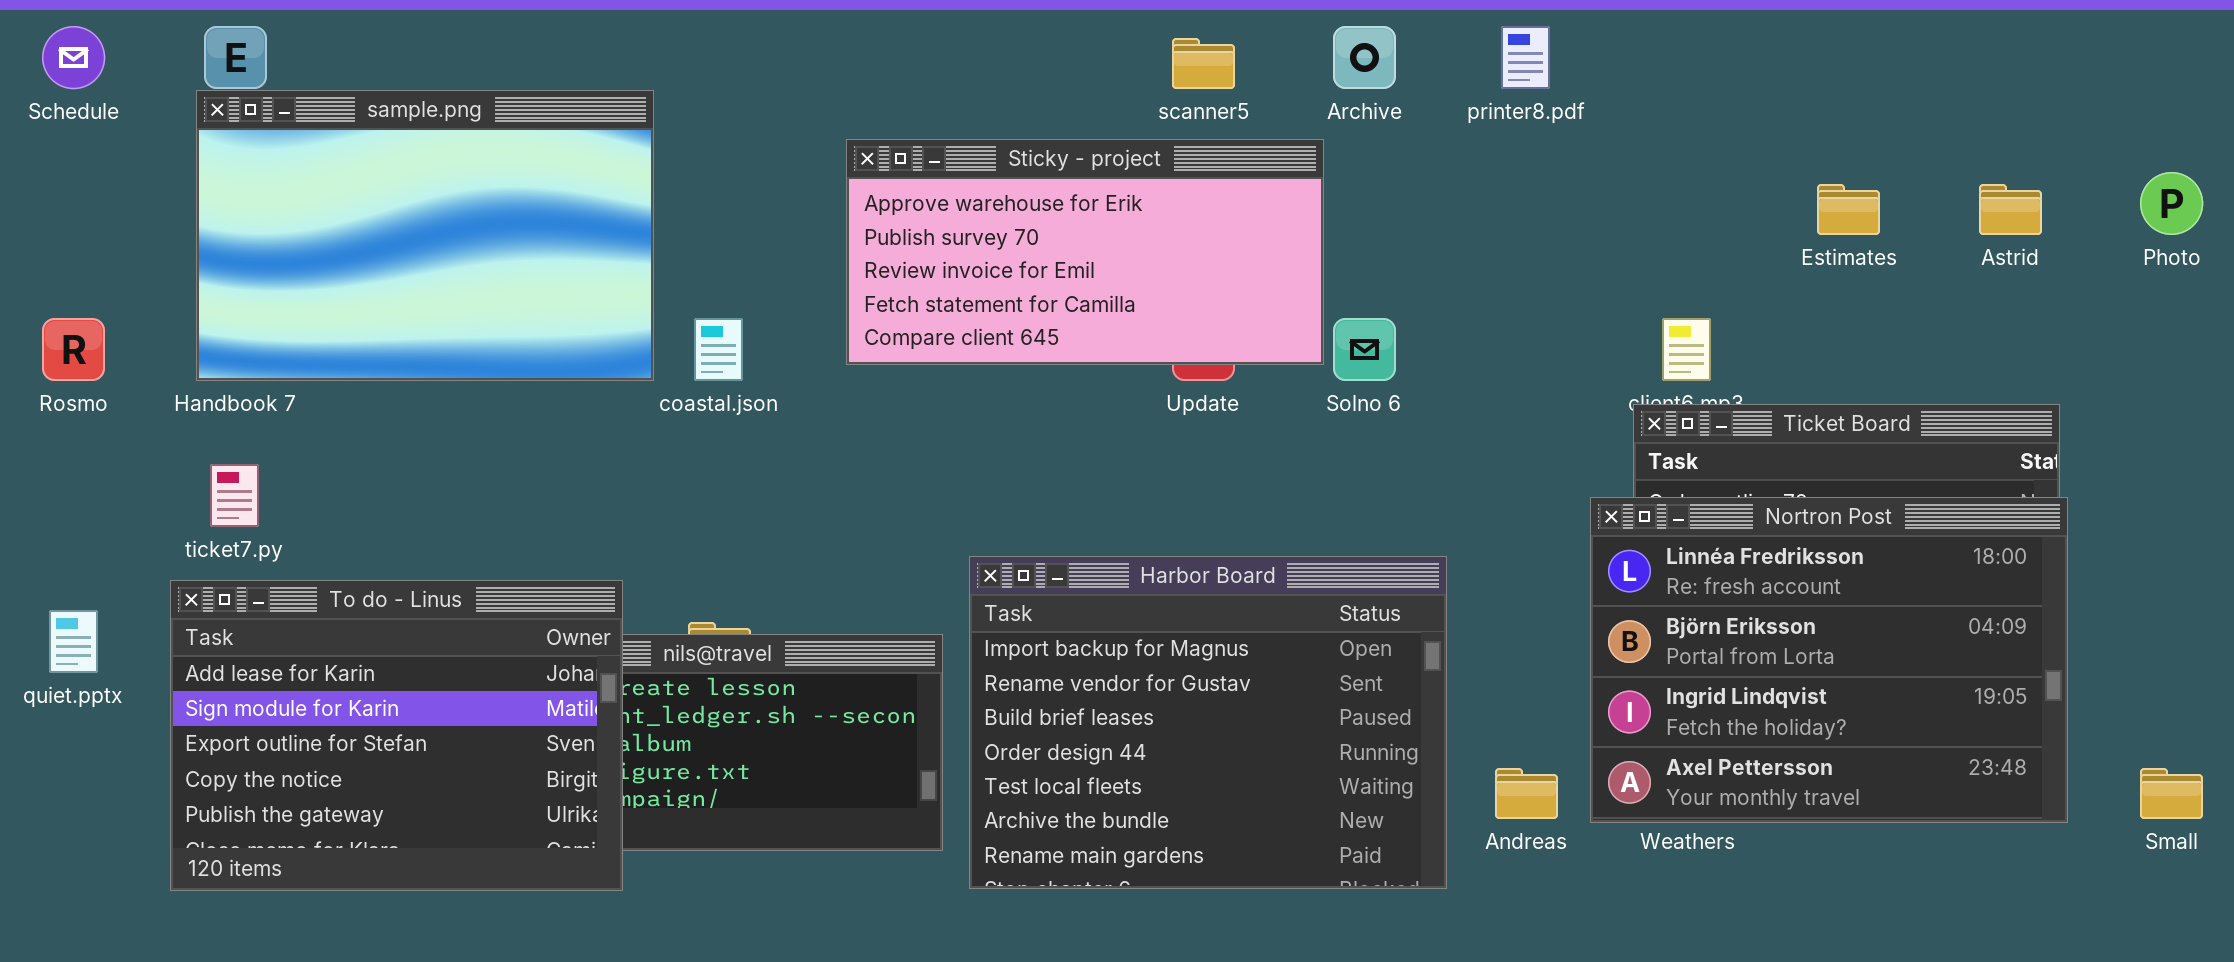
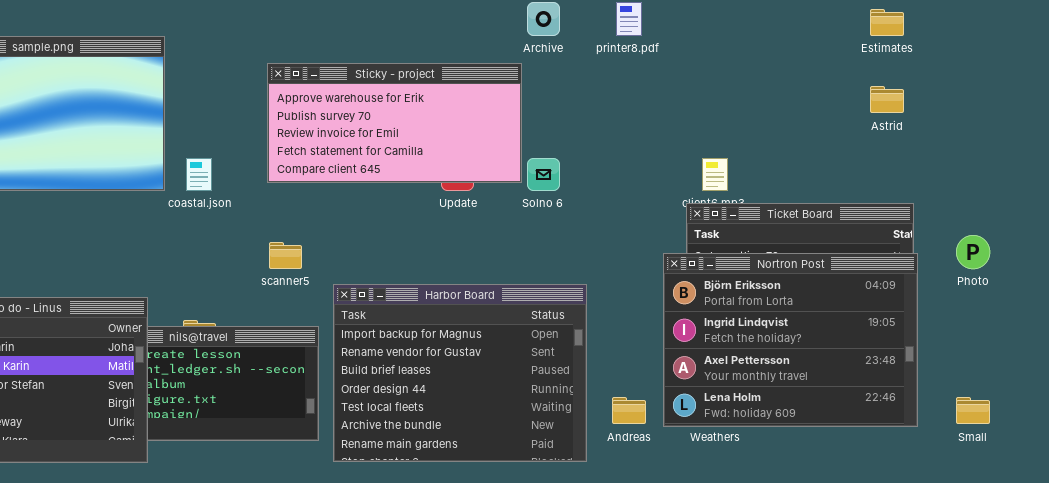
scanner5: [1172,38,1235,89] -> [269,242,302,269], moved
Photo: [2140,172,2203,235] -> [956,235,990,269], moved
Estimates: [1817,184,1880,235] -> [870,9,904,36], moved
Nortron Post: [1590,497,2068,823] -> [663,253,918,427], scrolled down 1 row

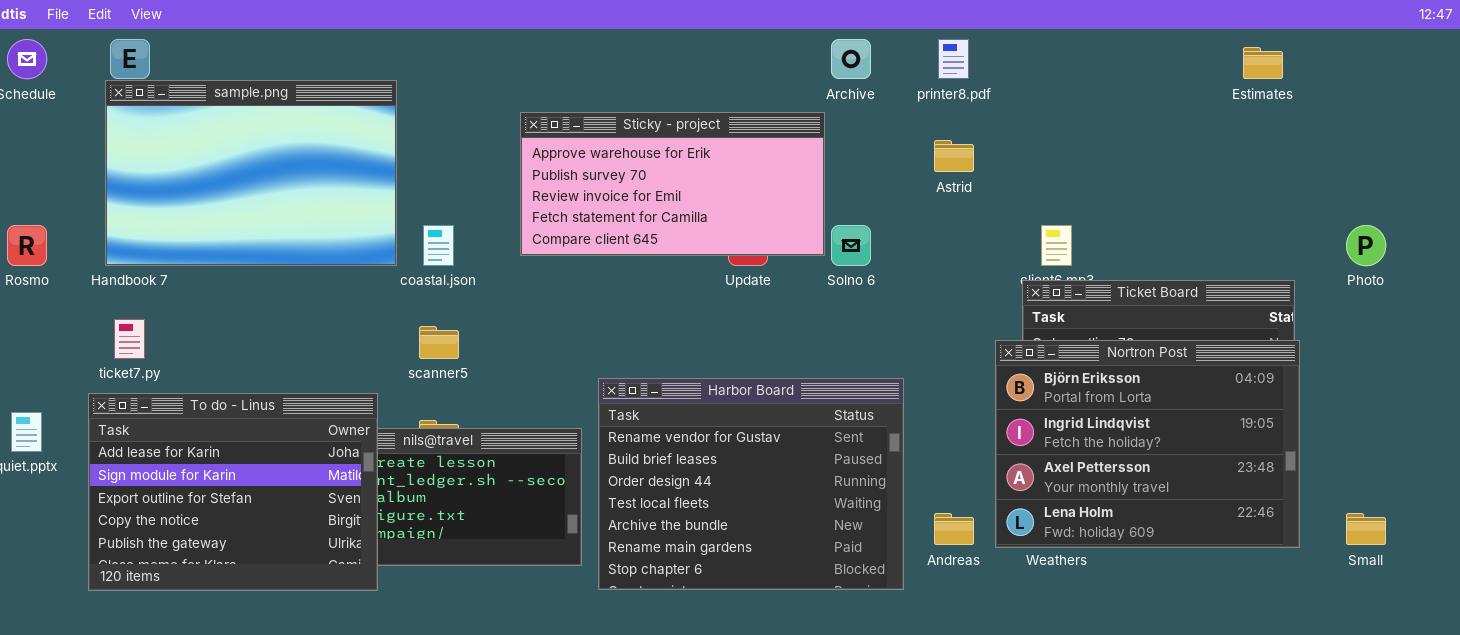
Astrid: [870,86,904,113] -> [934,140,974,172], moved
Photo: [956,235,990,269] -> [1346,225,1386,266], moved
scanner5: [269,242,302,269] -> [419,326,459,359], moved
Harbor Board: [333,284,587,462] -> [598,378,904,590], scrolled down 1 row

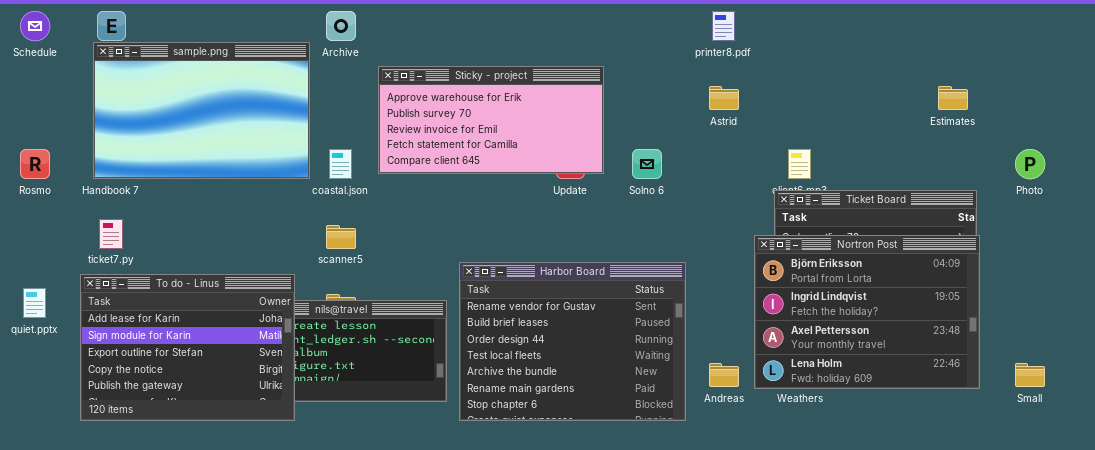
Archive: [831,39,871,79] -> [326,11,356,41], moved
Estimates: [1243,47,1283,79] -> [938,86,968,110], moved
Sticky - project: [520,112,825,256] -> [378,66,604,174], moved

